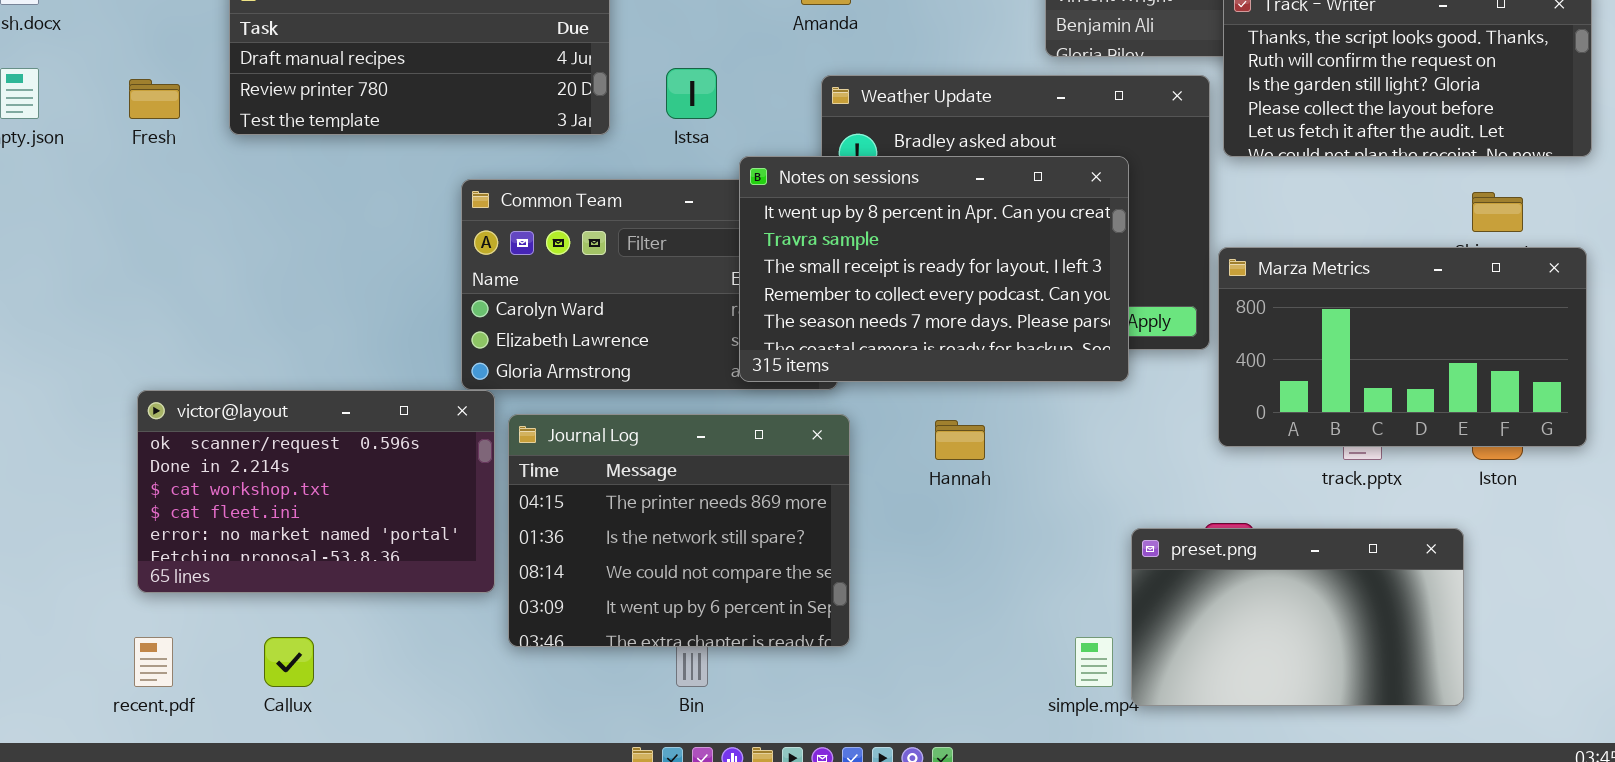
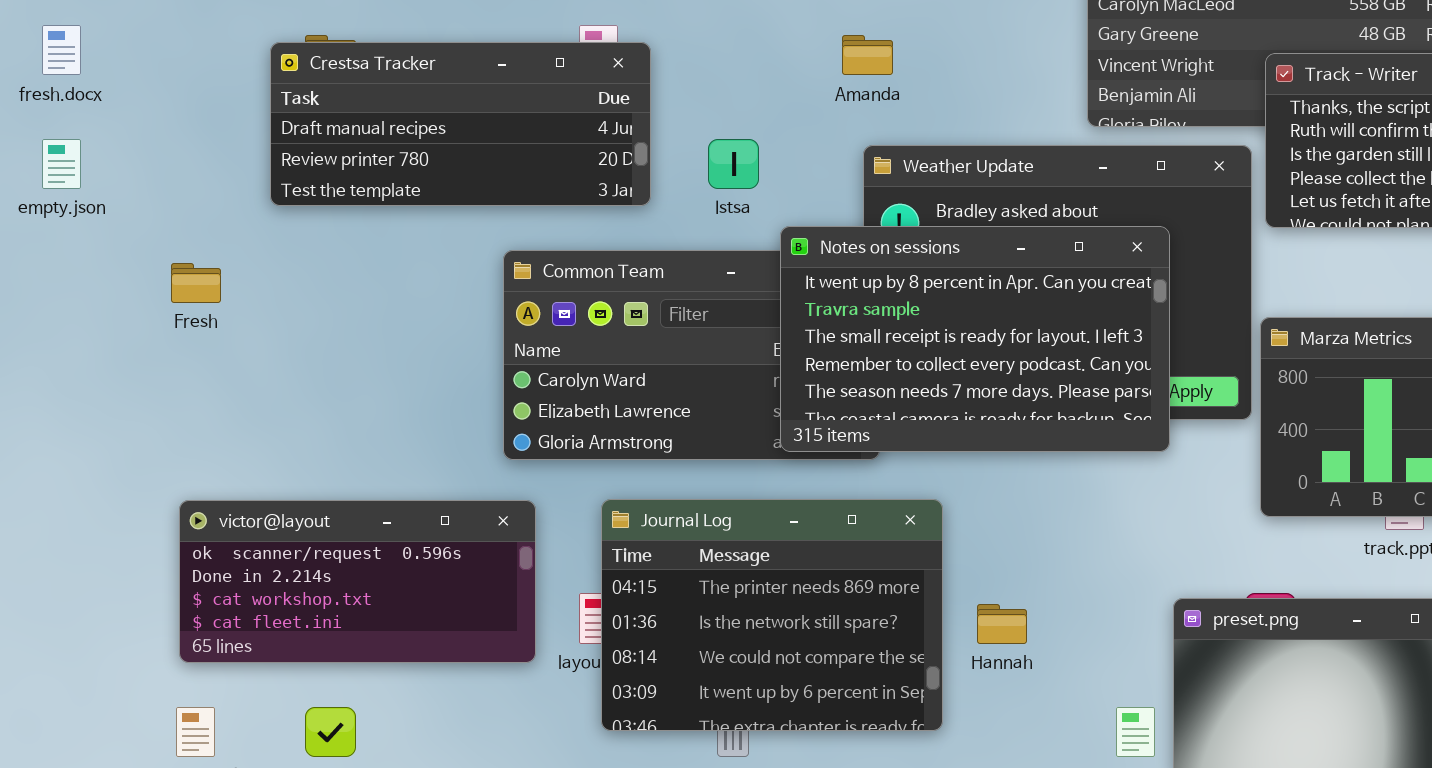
Fresh: [129,79,180,119] -> [171,263,221,303], moved
victor@layout: [137,390,495,593] -> [179,500,536,663], resized
Journal Log: [508,414,850,647] -> [601,499,943,731], moved
Hannah: [935,420,985,460] -> [977,604,1027,644], moved

